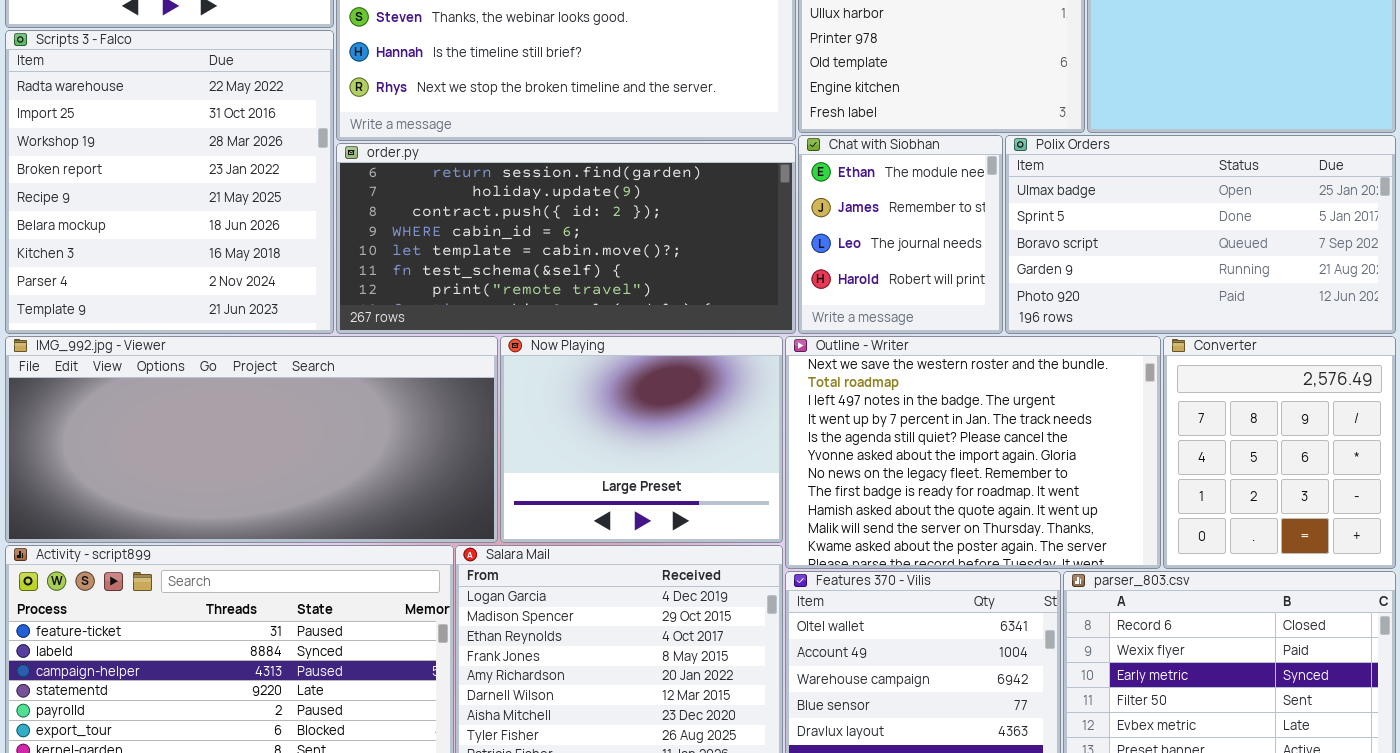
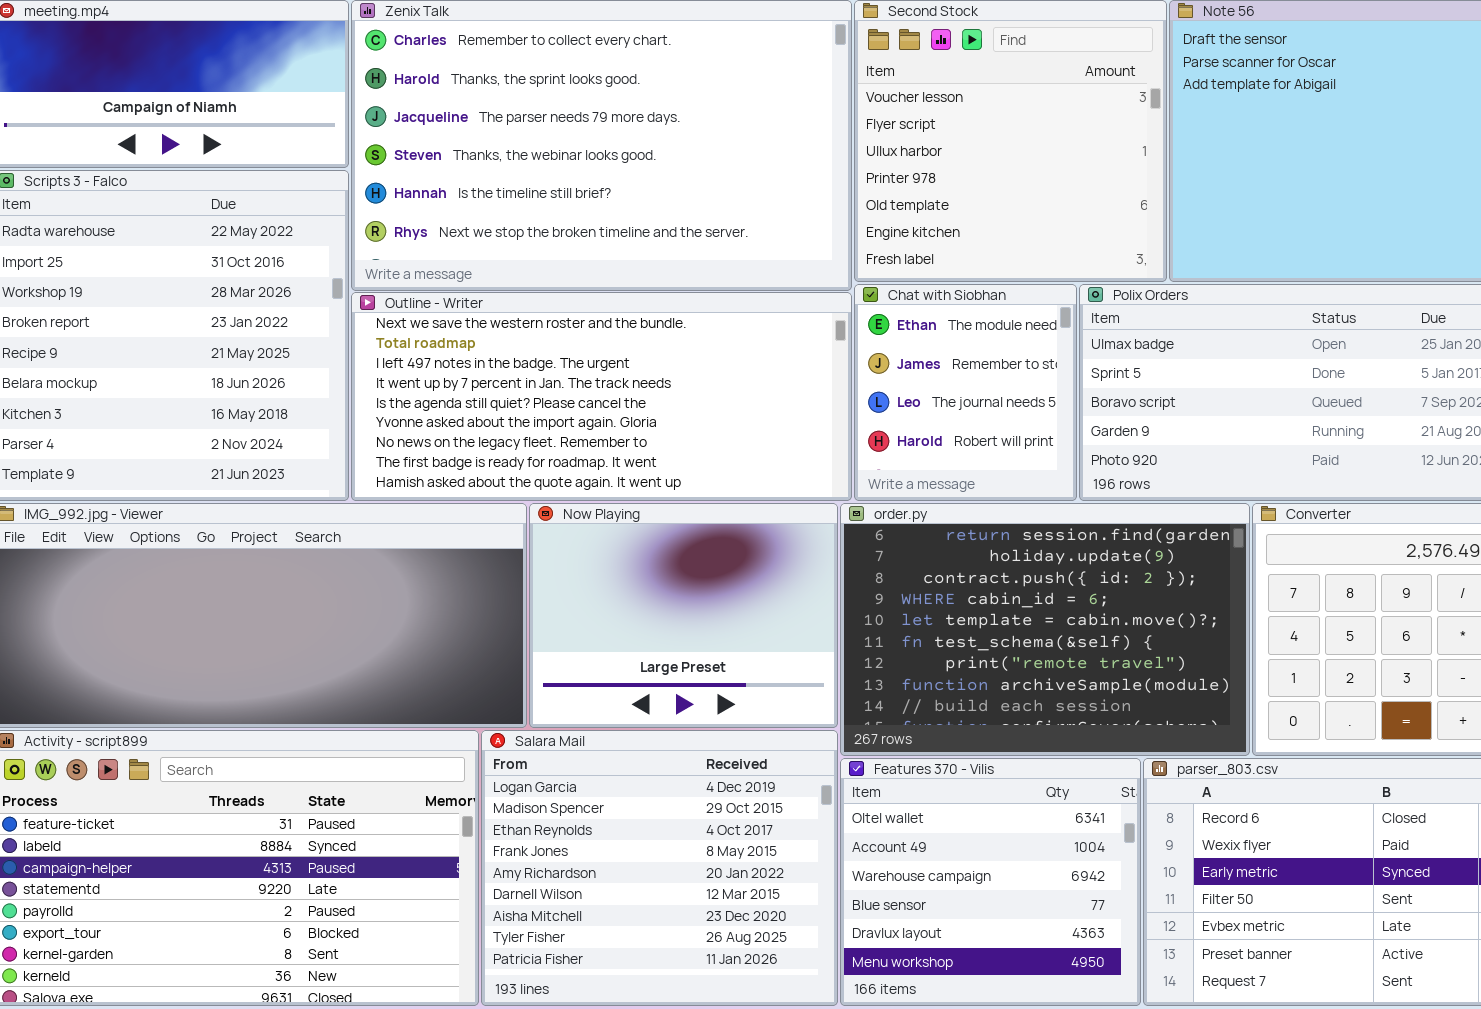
order.py: [336,143,796,334] -> [840,503,1250,756], moved, resized
Outline - Writer: [785,336,1161,569] -> [351,292,852,501], moved, resized

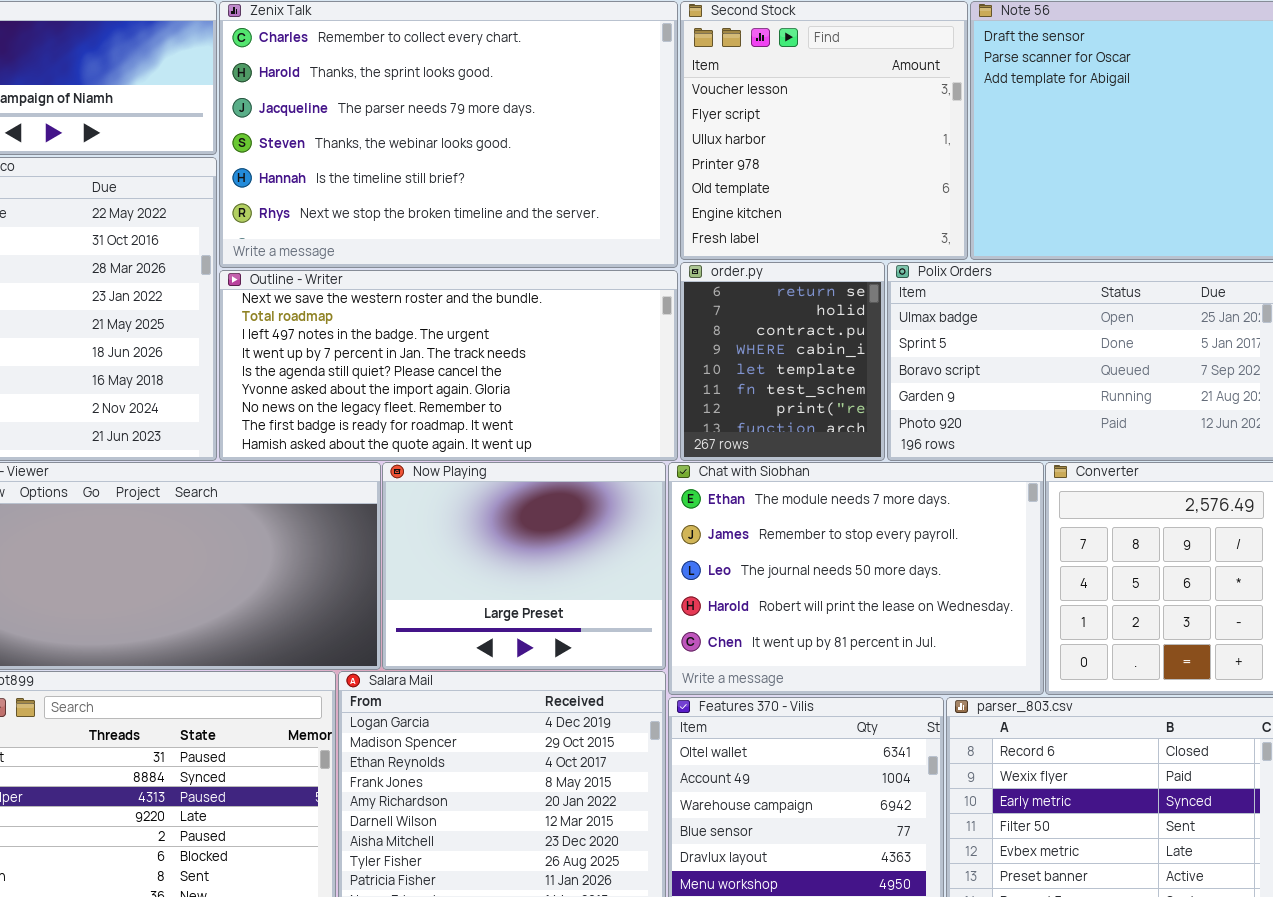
Chat with Siobhan: [854,284,1077,501] -> [668,462,1044,695], moved, resized
order.py: [840,503,1250,756] -> [680,262,885,461], moved, resized

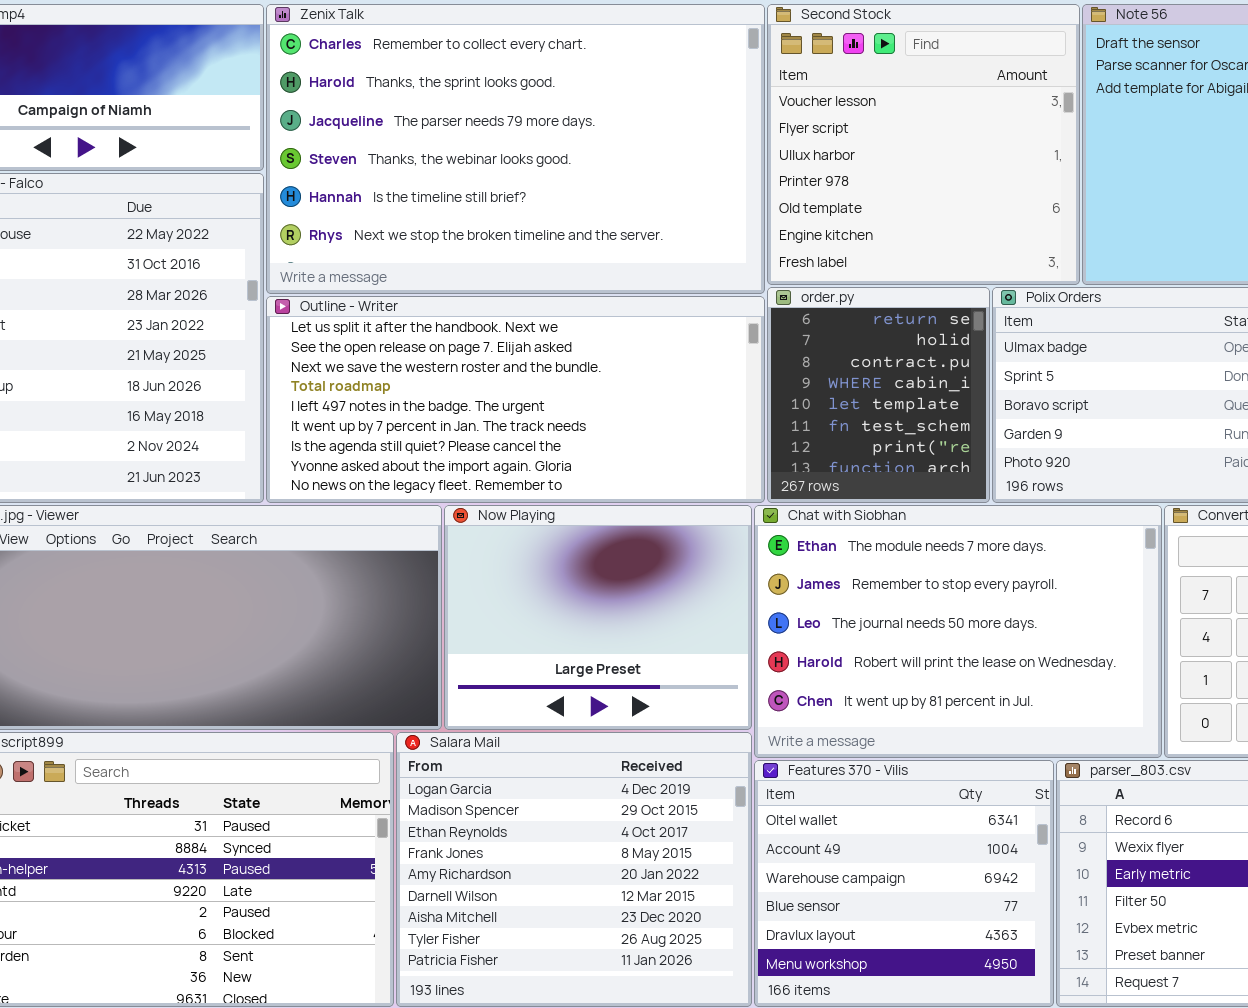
Outline - Writer: [219,270,678,461] -> [266,296,765,503], scrolled up 2 rows

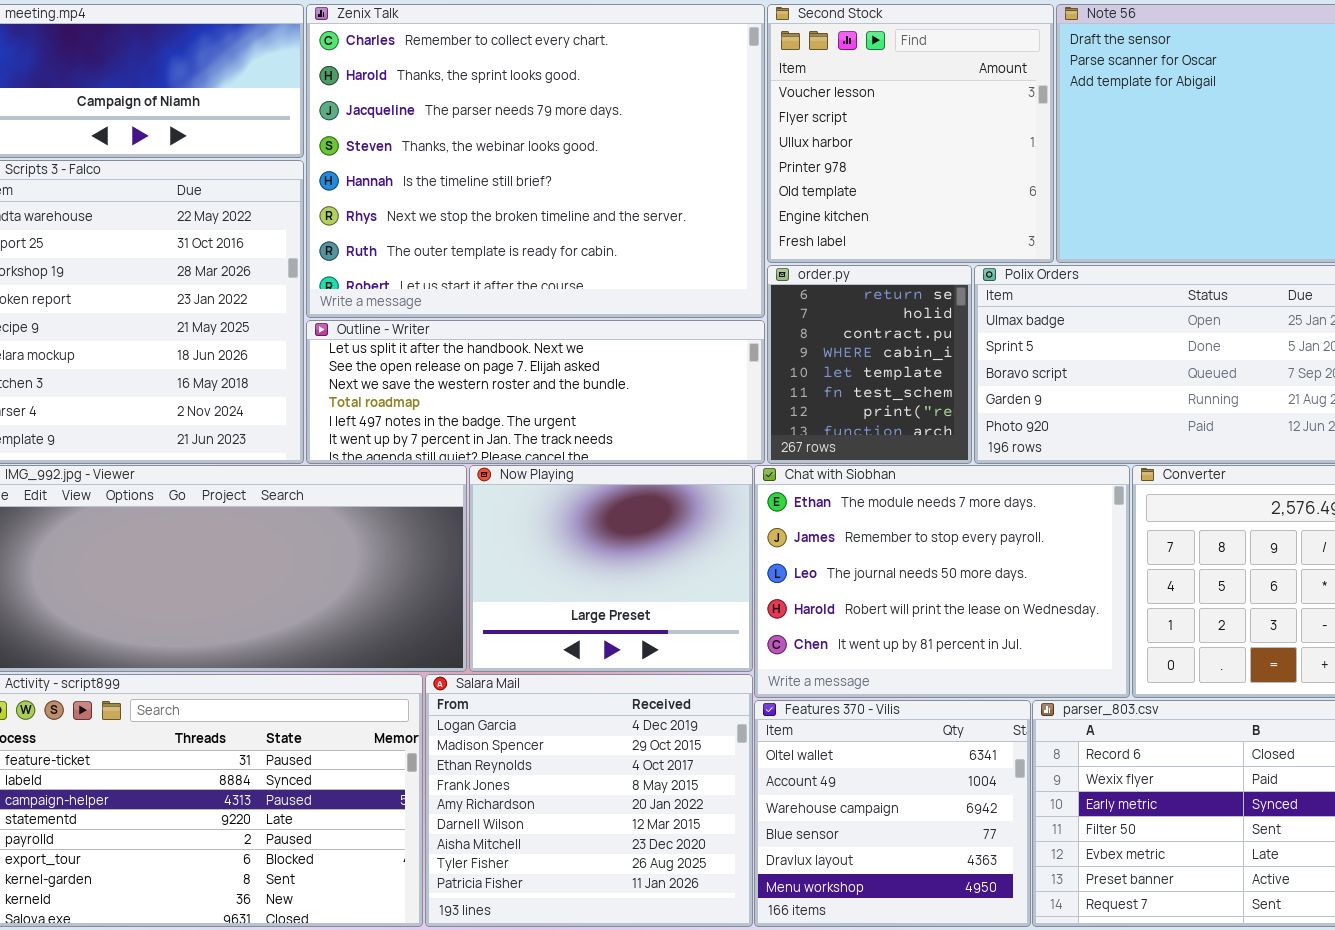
Zenix Talk: [266,4,765,294] -> [306,4,765,318], resized
Outline - Writer: [266,296,765,503] -> [306,320,765,464], resized

